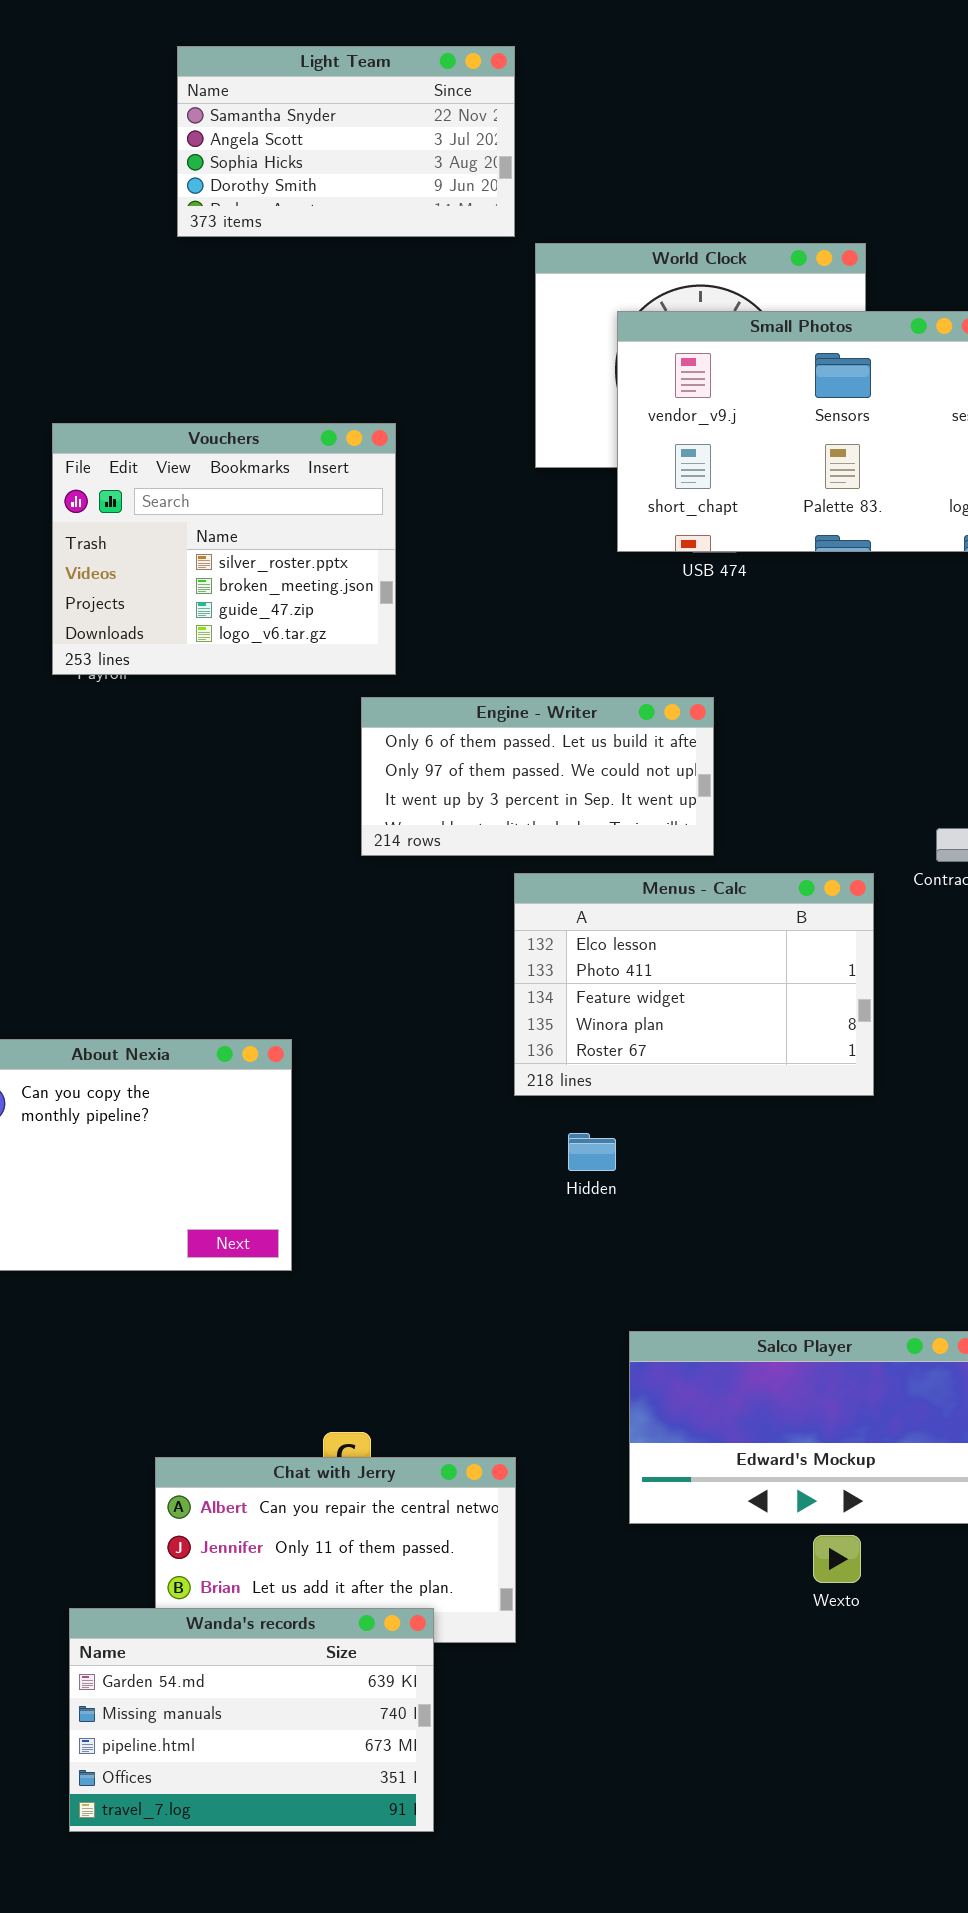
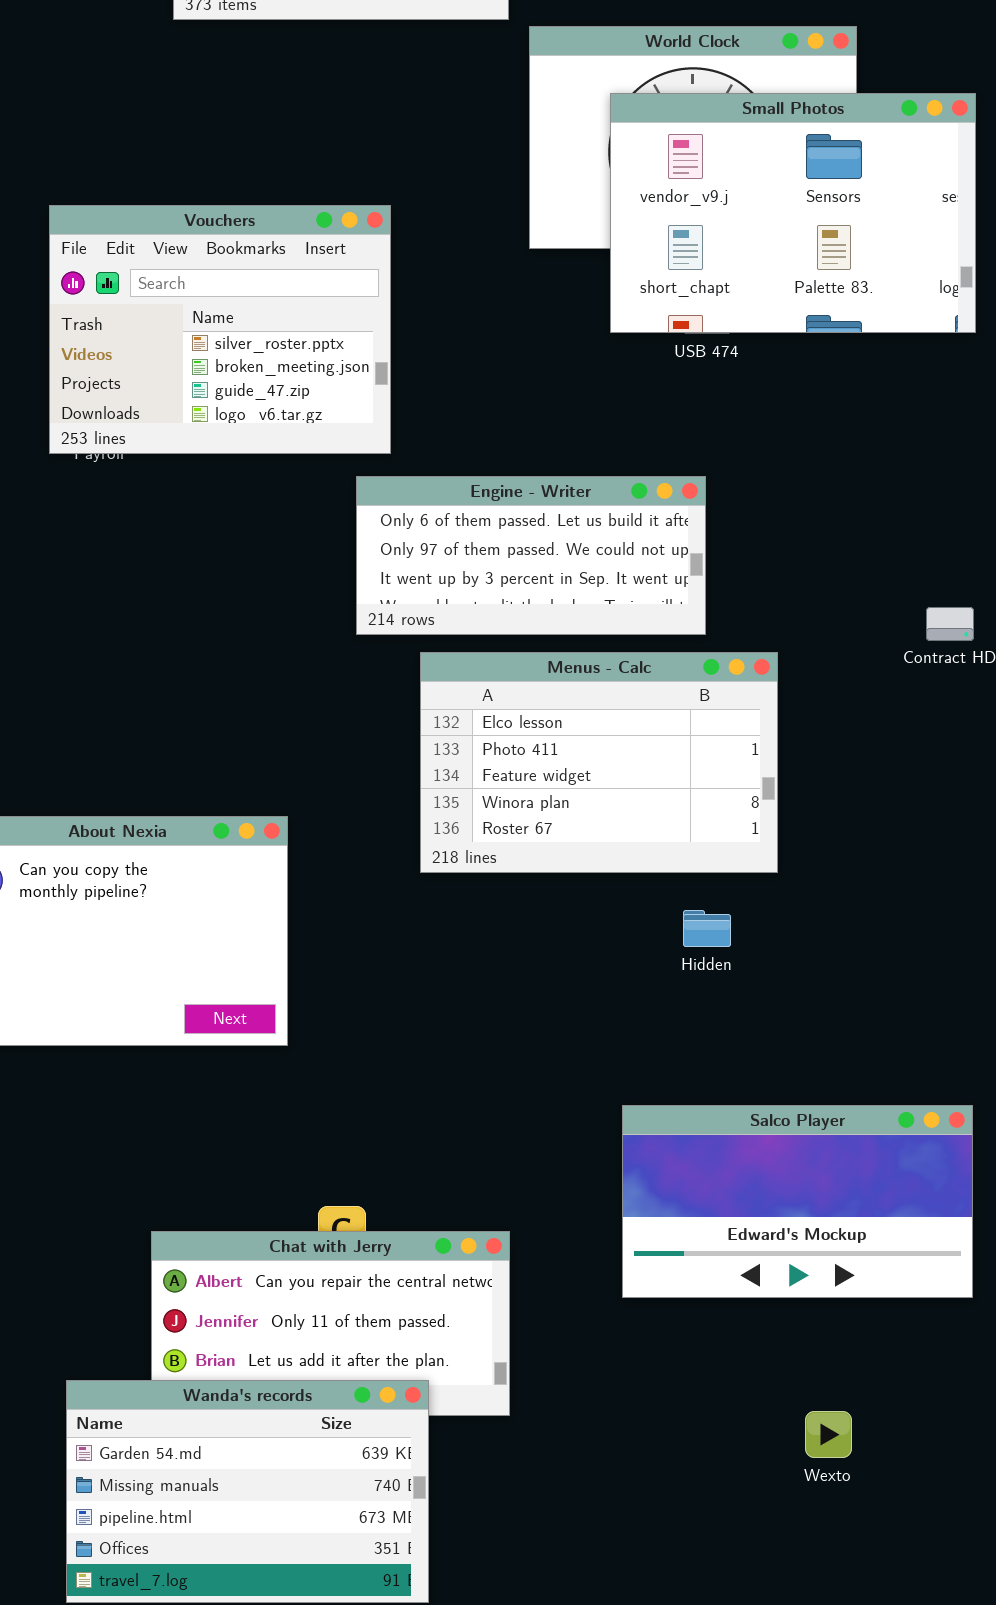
Menus - Calc: [514,873,874,1096] -> [420,652,778,873], moved
Hidden: [568,1133,616,1171] -> [683,910,731,947], moved
Wexto: [813,1535,861,1583] -> [805,1411,852,1458], moved

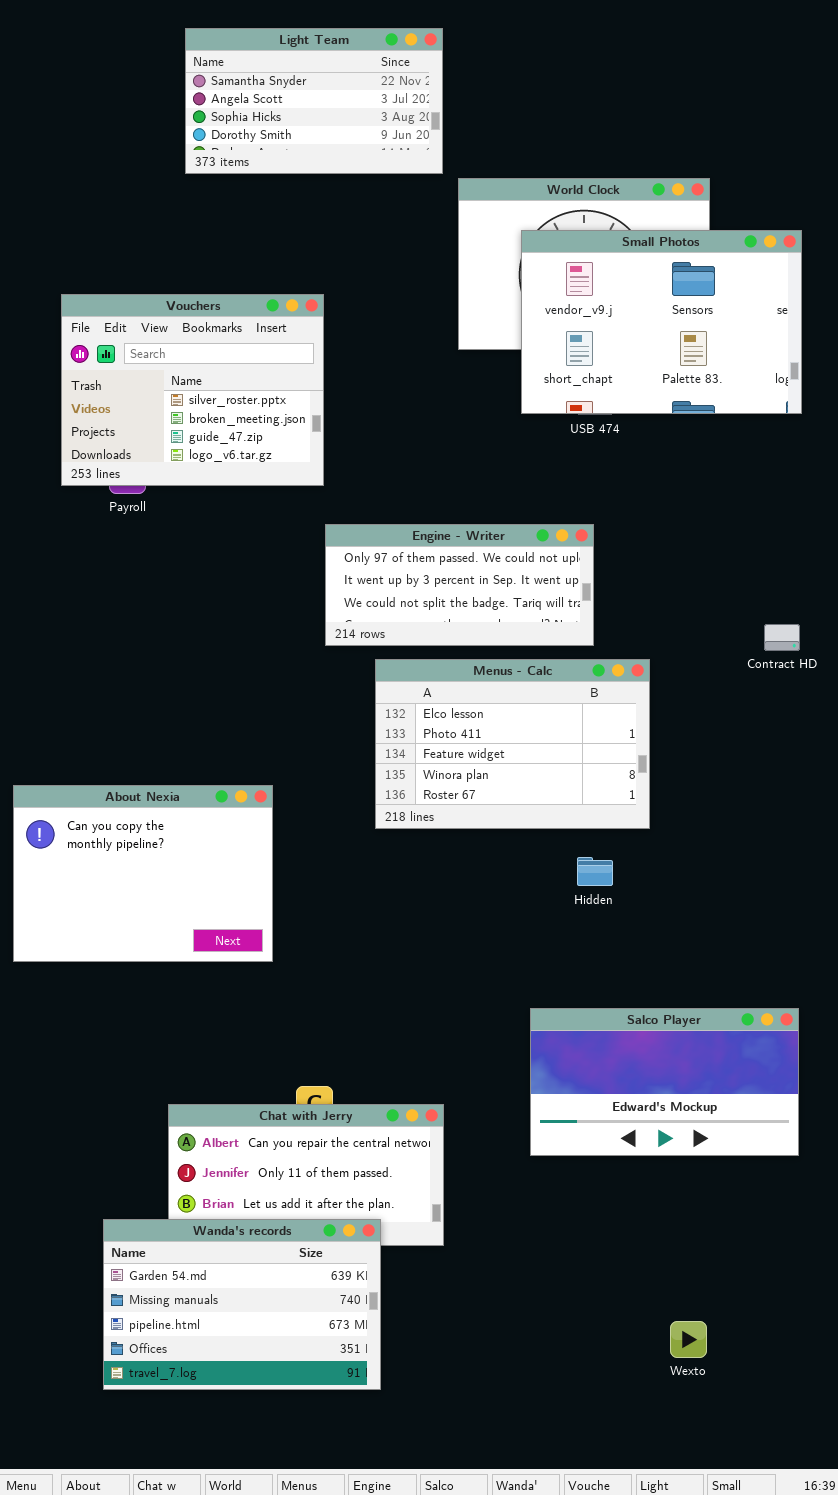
Vouchers: [49,205,391,454] -> [61,294,324,486], moved
Engine - Writer: [356,476,706,635] -> [325,524,594,646], scrolled down 1 row
Wexto: [805,1411,852,1458] -> [670,1321,707,1358], moved

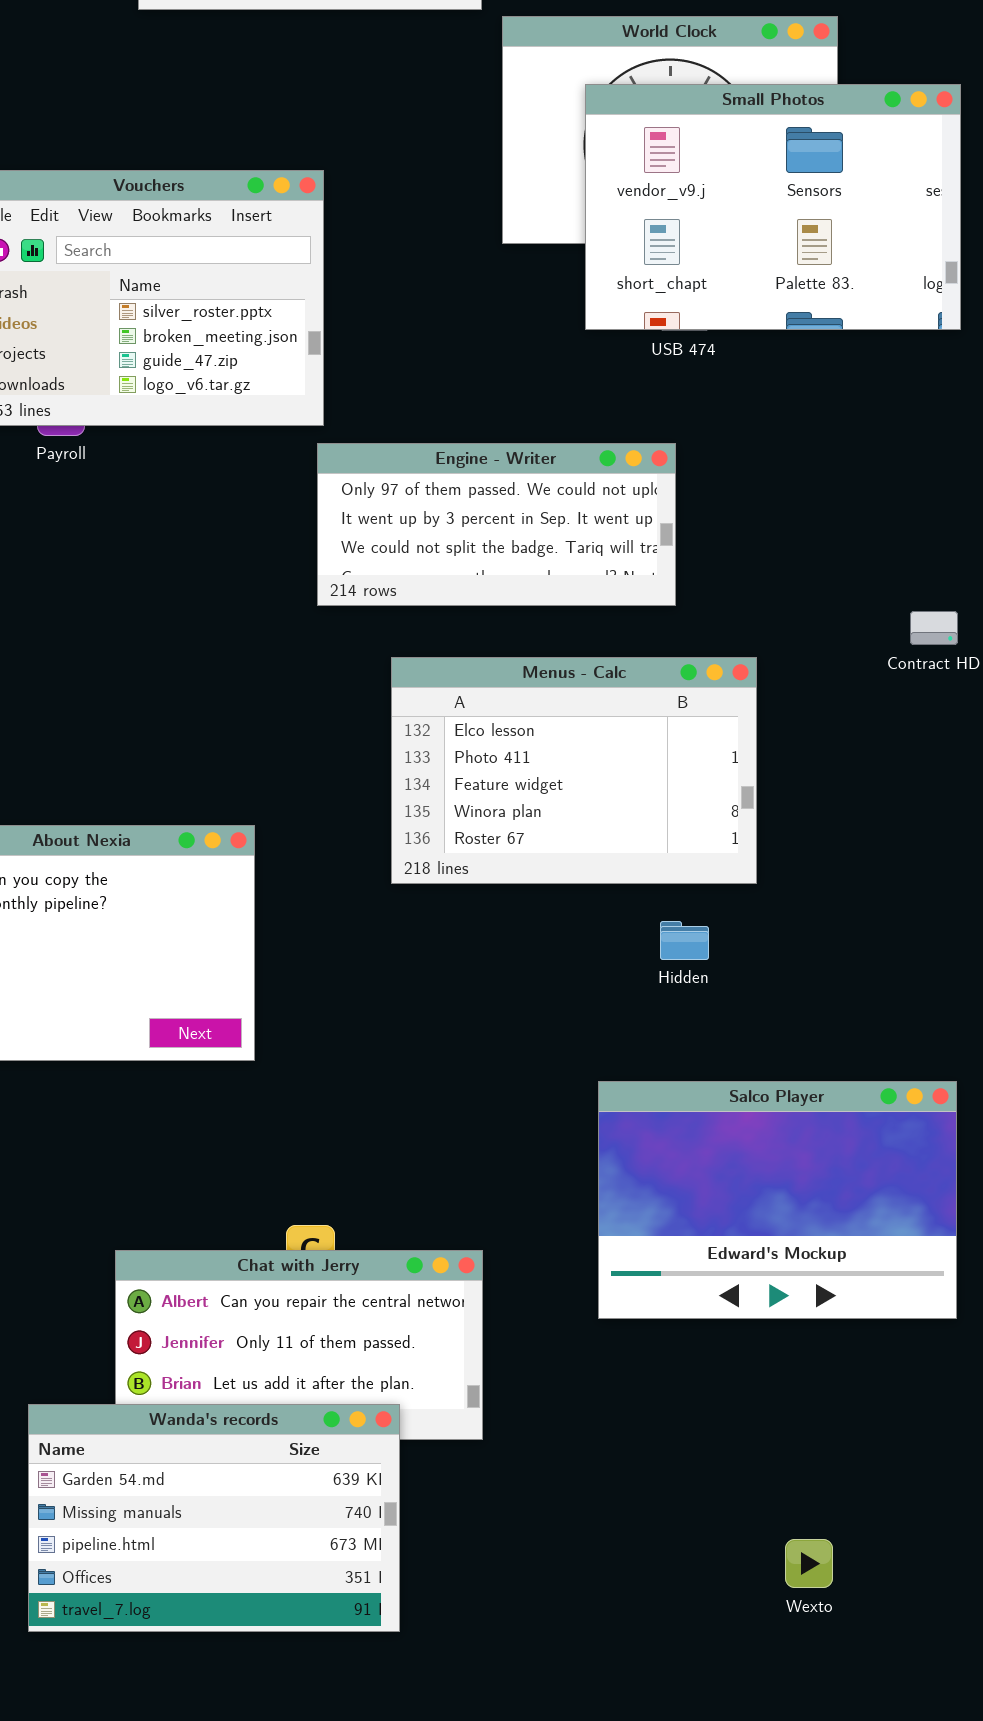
Engine - Writer: [325,524,594,646] -> [317,443,676,606], moved
Salco Player: [530,1008,799,1156] -> [598,1081,957,1319], resized

